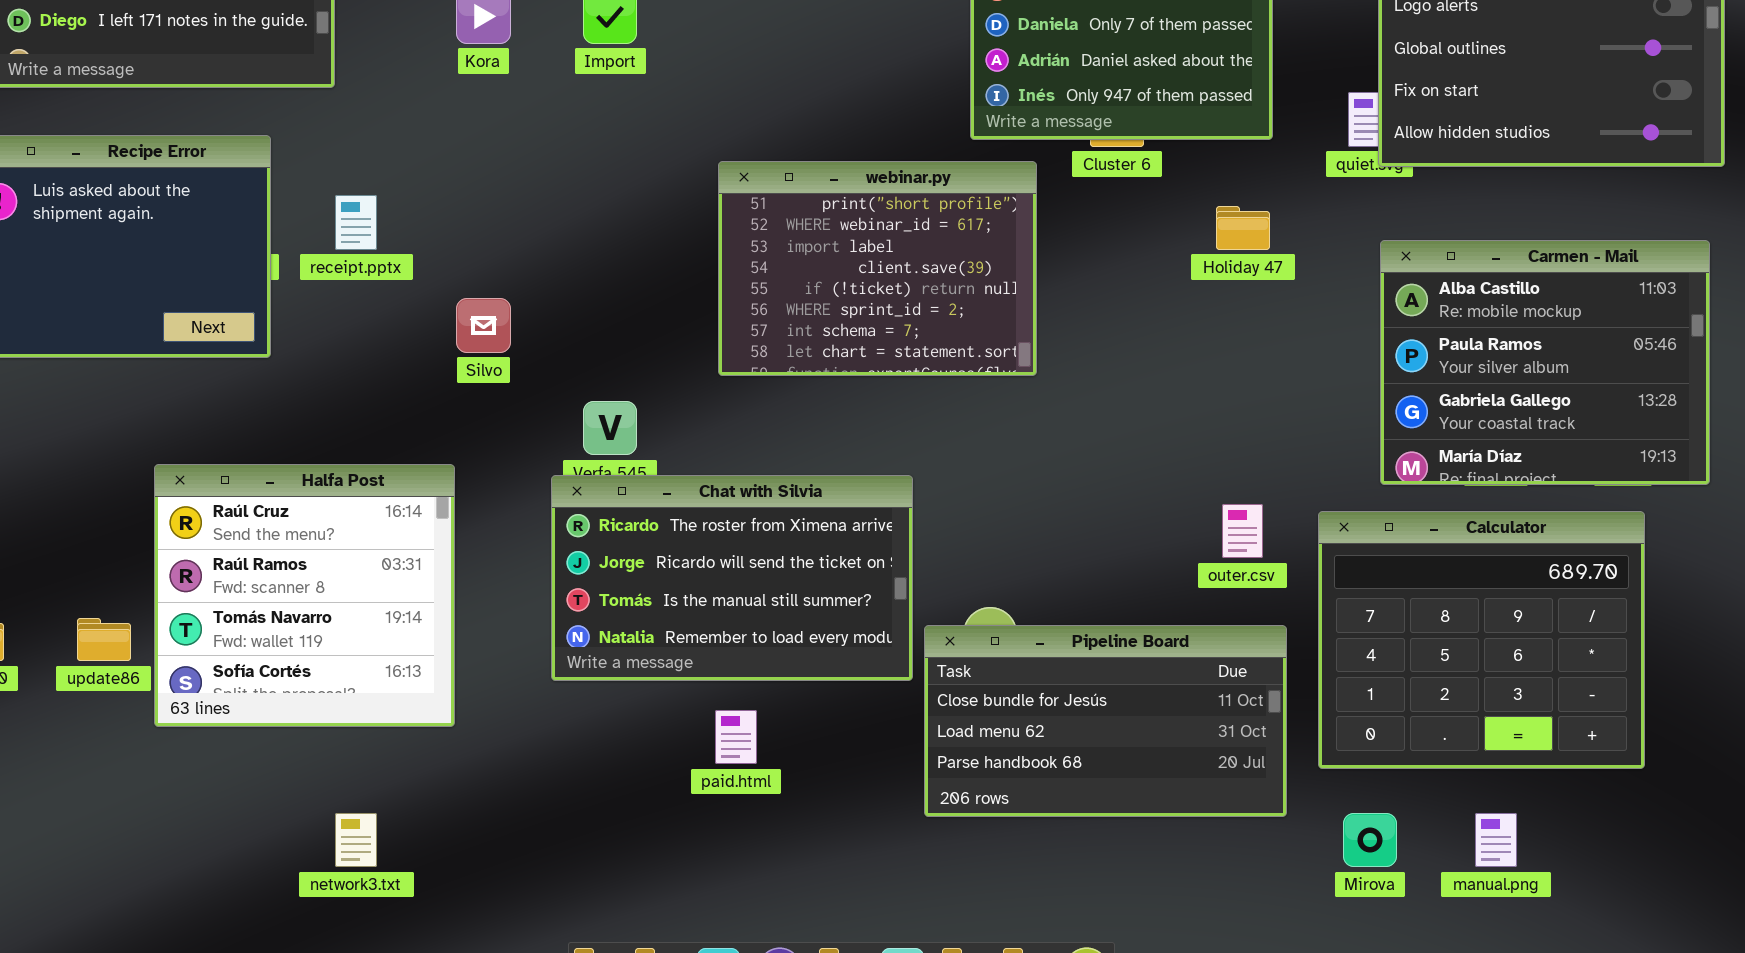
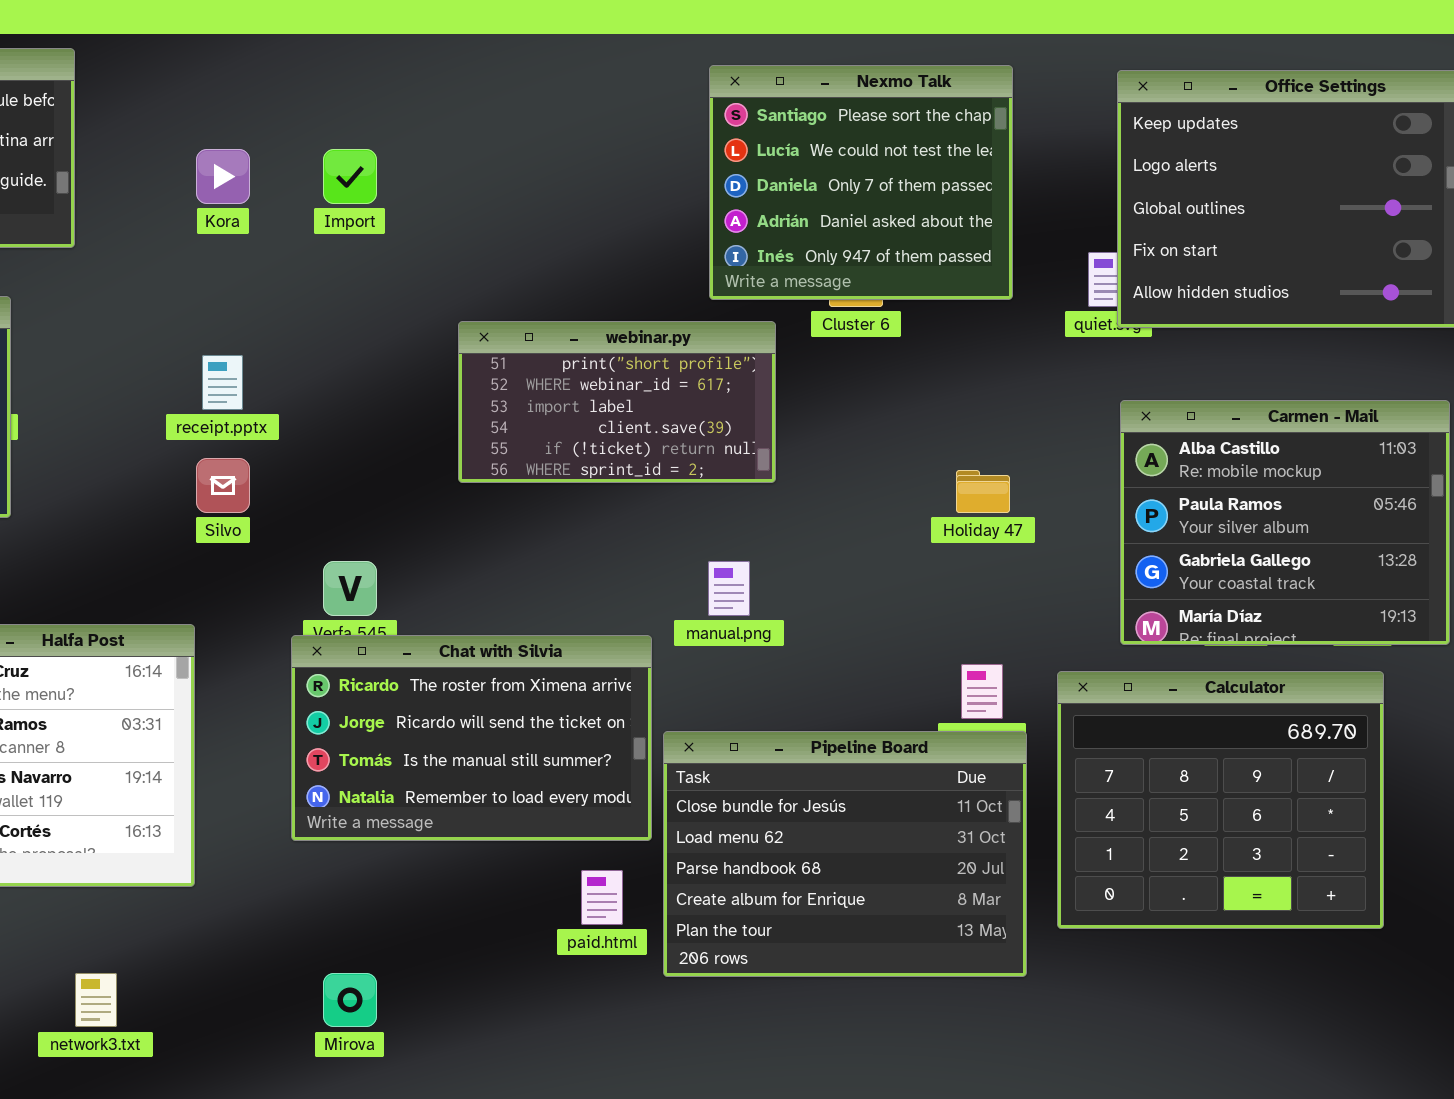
webinar.py: [718,161,1037,376] -> [458,321,776,483], resized
receipt.pptx: [335,195,377,250] -> [202,355,243,410], moved
Holiday 47: [1216,206,1270,250] -> [956,470,1010,513], moved
Pipeline Board: [924,625,1287,817] -> [663,731,1027,977], resized
paid.html: [715,710,757,764] -> [581,870,623,925], moved
Mirova: [1343,813,1397,867] -> [323,973,377,1027], moved
manual.png: [1475,813,1517,867] -> [708,561,750,616], moved

